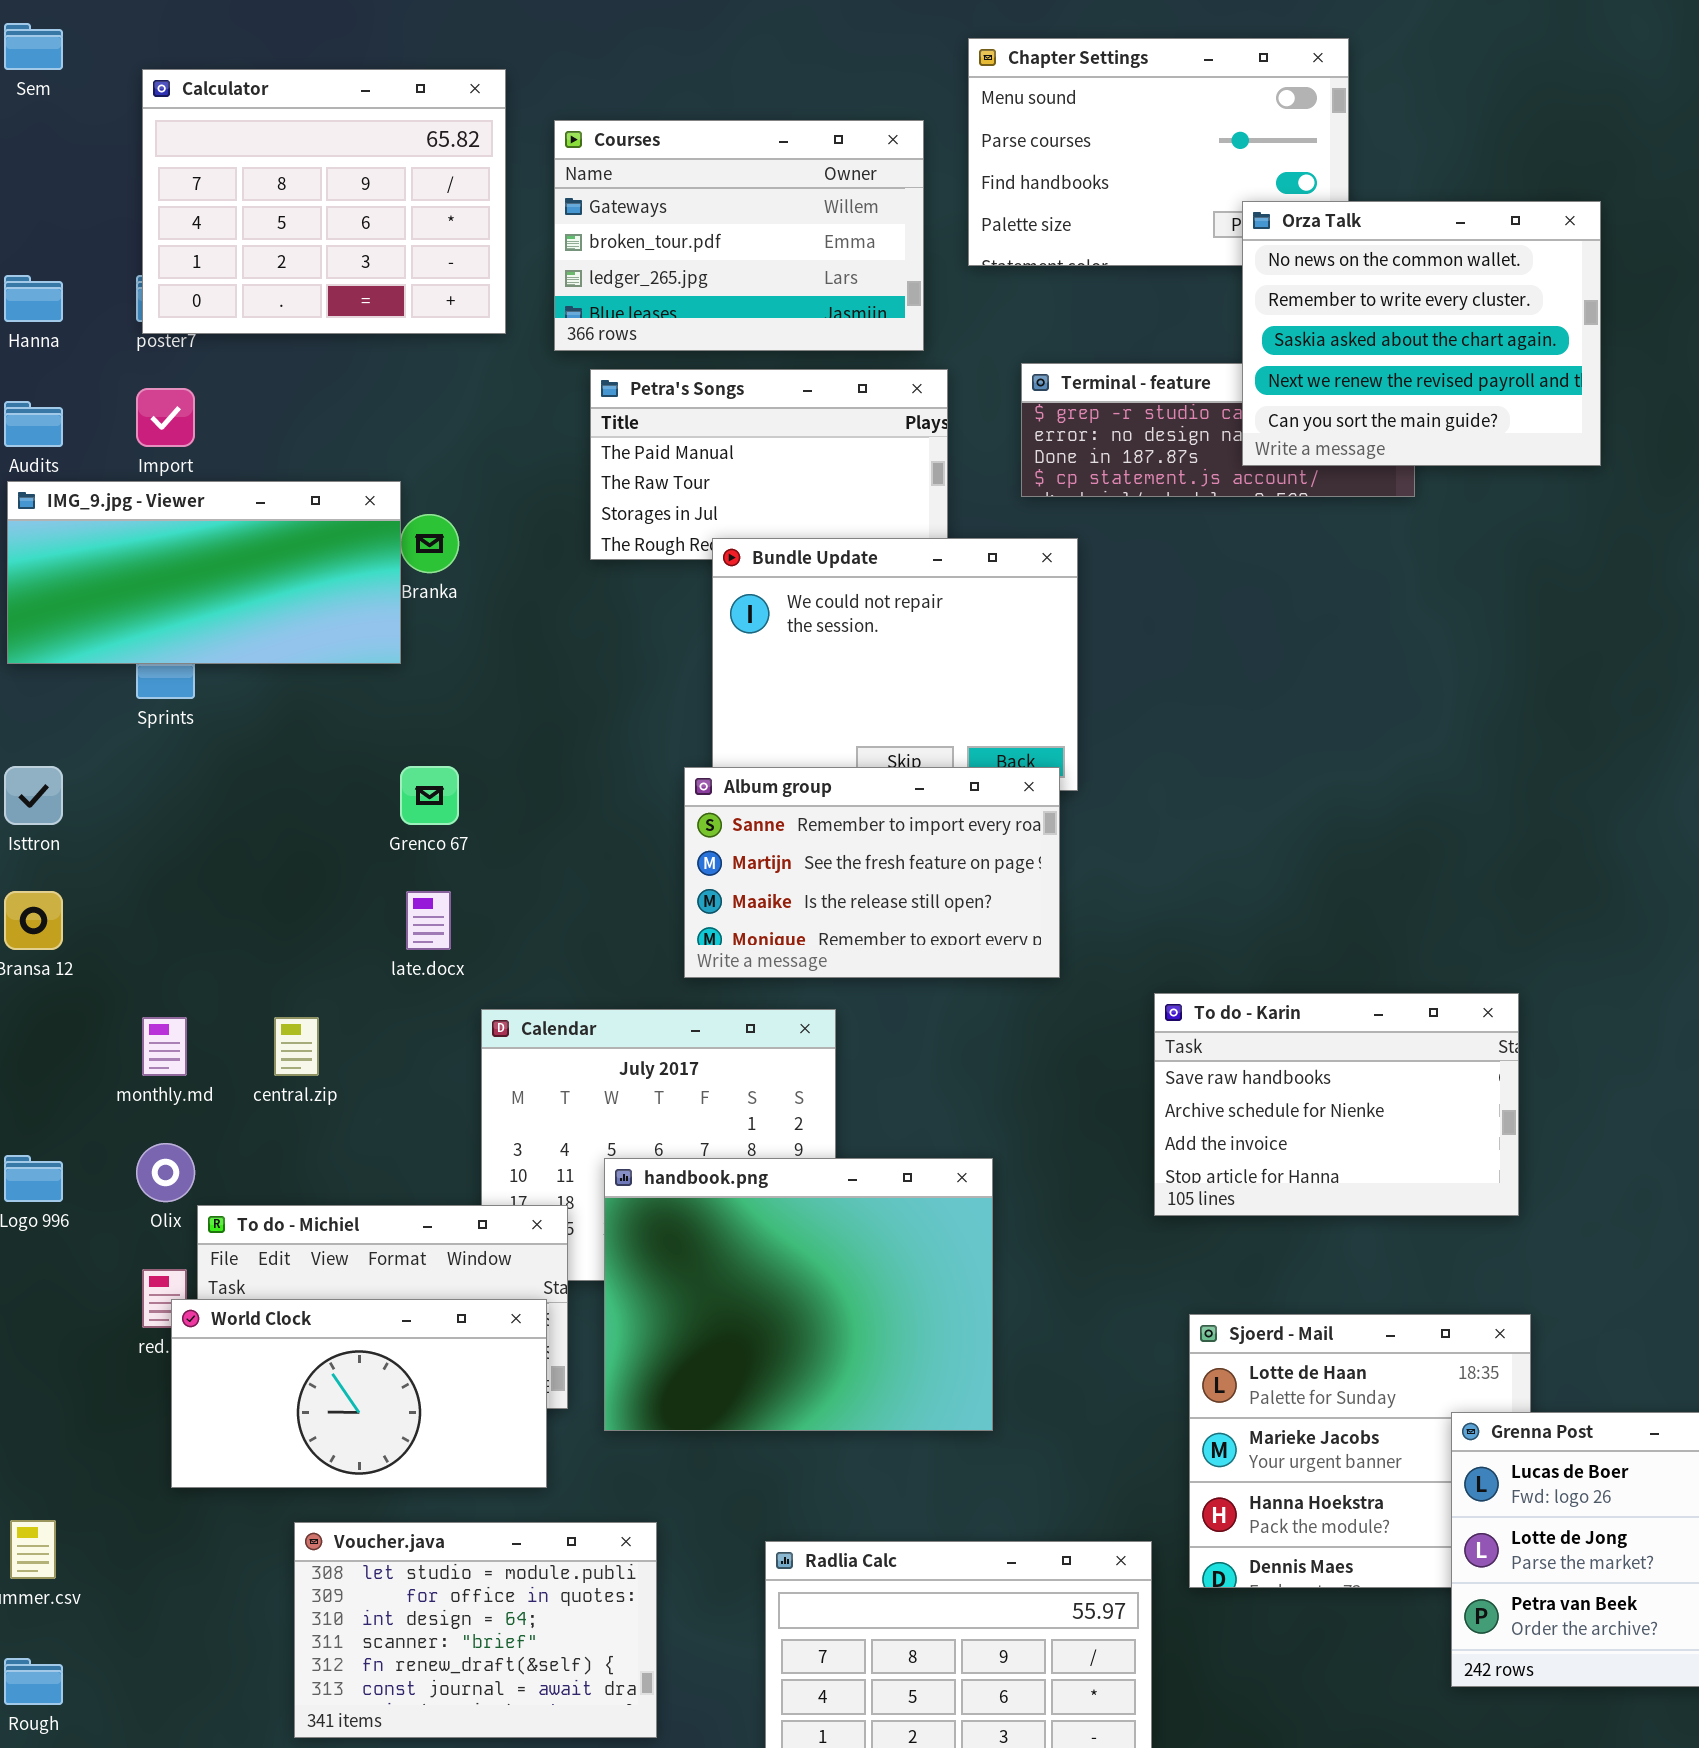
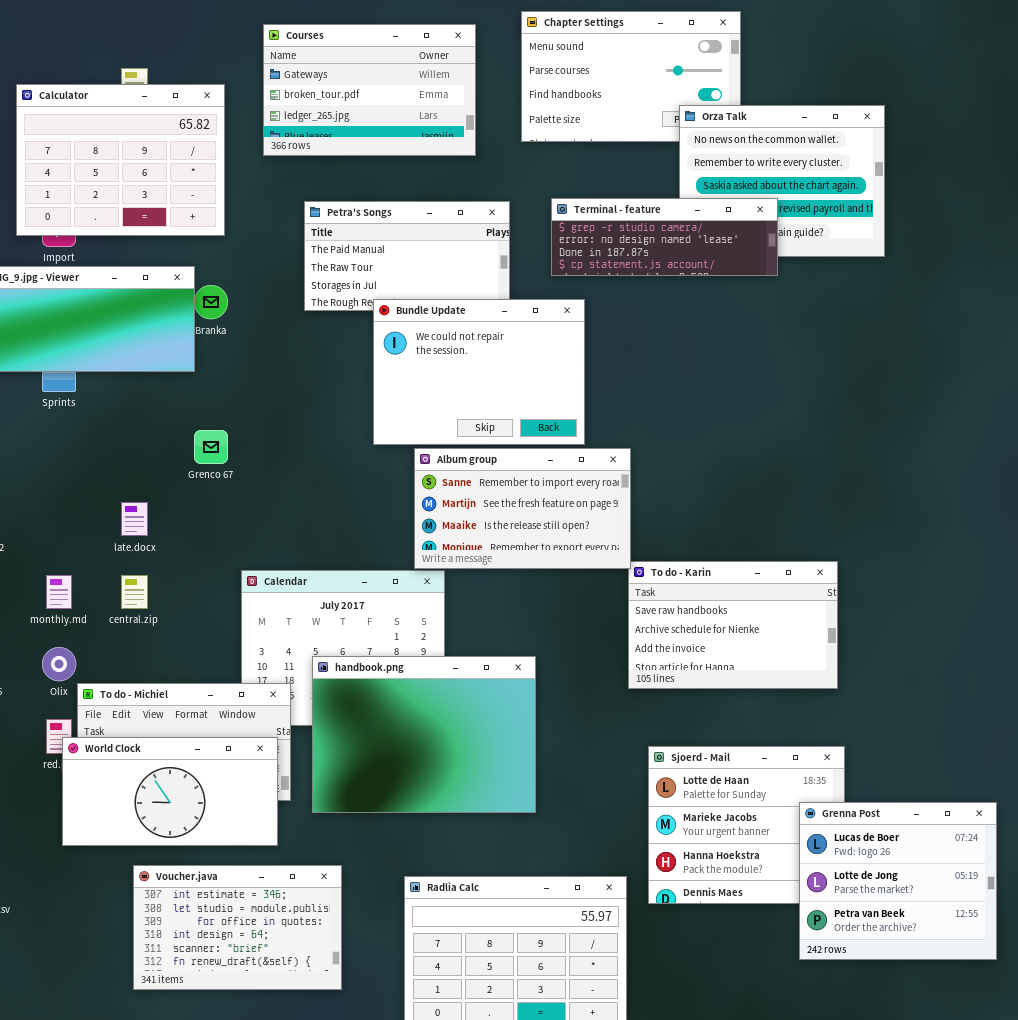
Calculator: [142,69,506,334] -> [16,84,225,236], moved
Courses: [554,120,924,351] -> [263,24,476,156], moved
Terminal - feature: [1021,363,1415,497] -> [551,198,778,276], raised
Album group: [684,767,1060,978] -> [414,448,631,569], moved
late.docx: [406,891,451,950] -> [121,502,148,536], moved
Voucher.java: [294,1522,657,1738] -> [133,865,342,990], scrolled up 1 row

